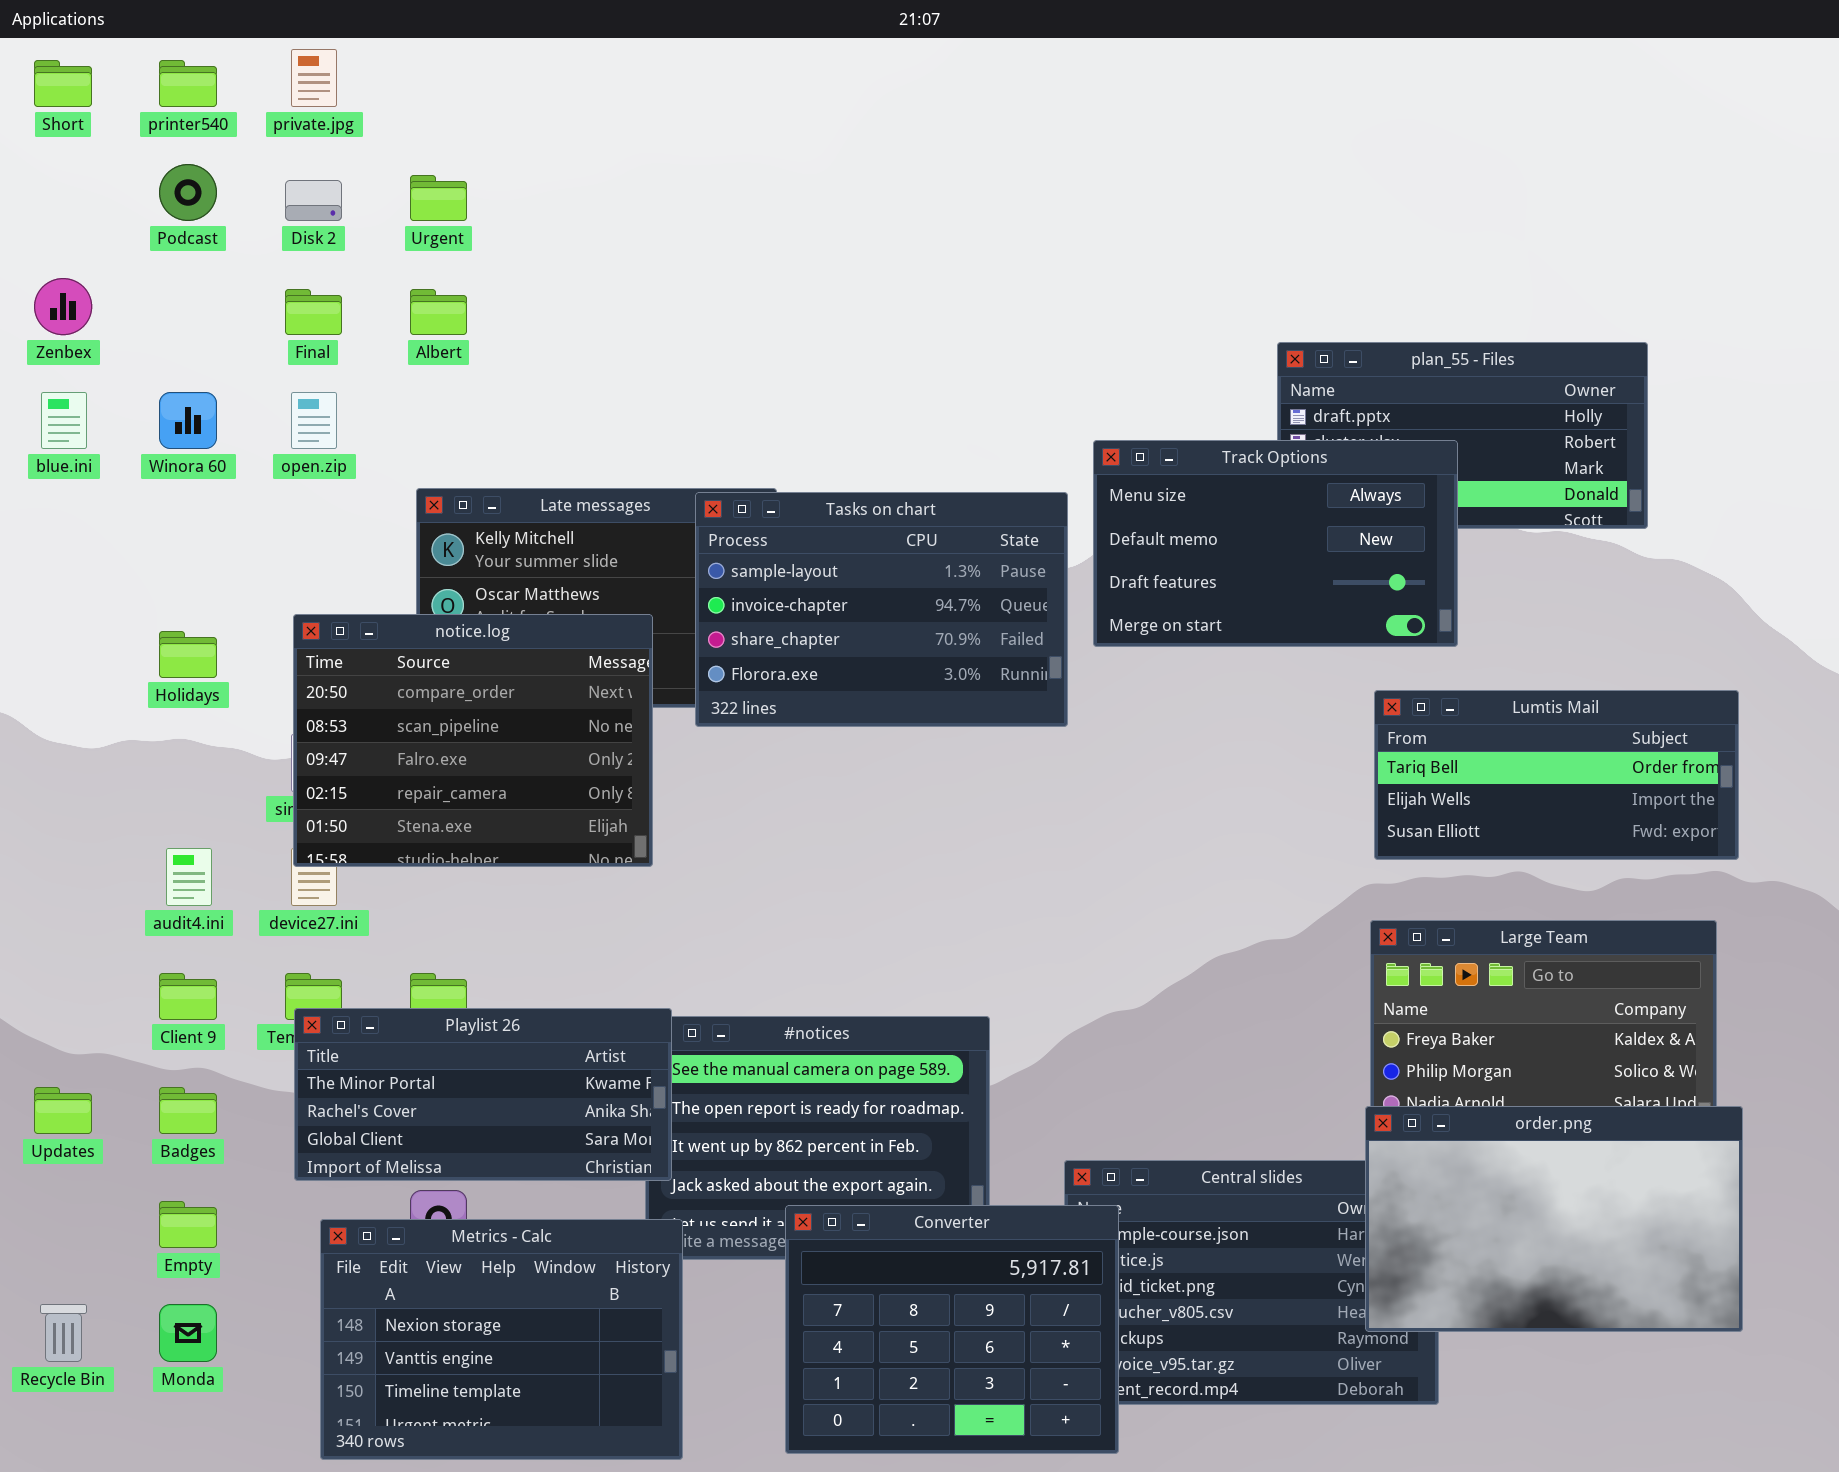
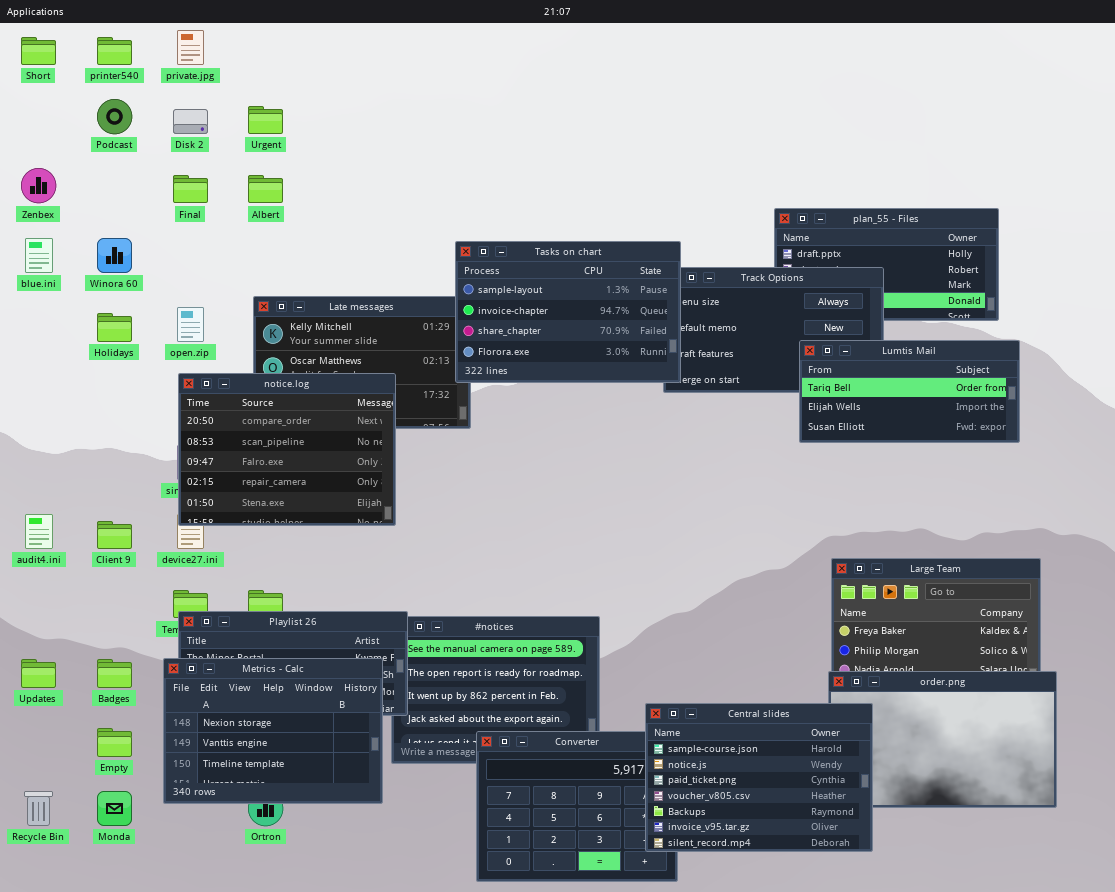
open.zip: [291,392,337,449] -> [177,307,204,342], moved
Tasks on chart: [695,492,1068,727] -> [455,241,681,383], moved
Holidays: [159,631,217,678] -> [97,313,132,342], moved
Lumtis Mail: [1374,690,1739,860] -> [799,340,1020,443], moved
audit4.ini: [166,848,212,906] -> [25,514,53,549], moved
Client 9: [159,973,217,1020] -> [97,521,132,549], moved
Central slides: [1064,1160,1439,1405] -> [645,703,873,852], raised
Metrics - Calc: [320,1219,683,1460] -> [163,658,383,804], moved

